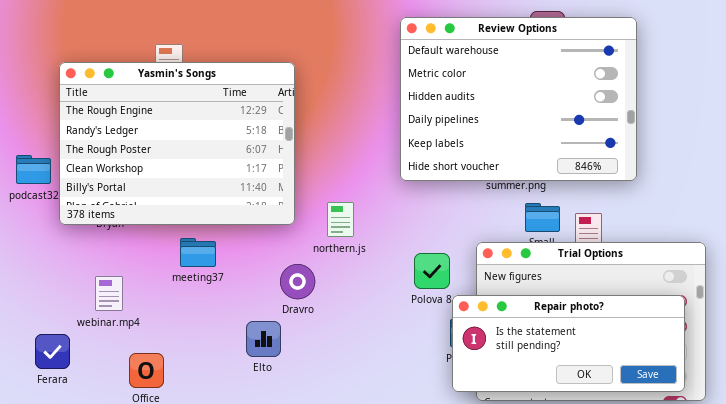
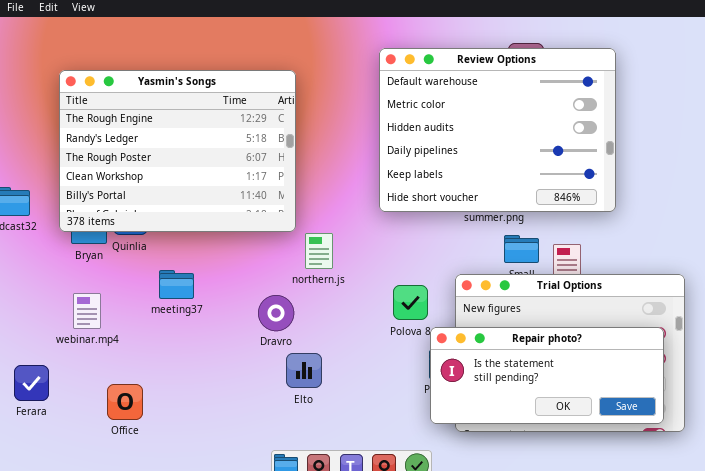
Yasmin's Songs: [59,62,295,225] -> [59,70,296,232], moved
webinar.mp4: [95,276,123,311] -> [73,293,101,329], moved
Elto: [246,321,281,357] -> [286,353,322,388], moved

